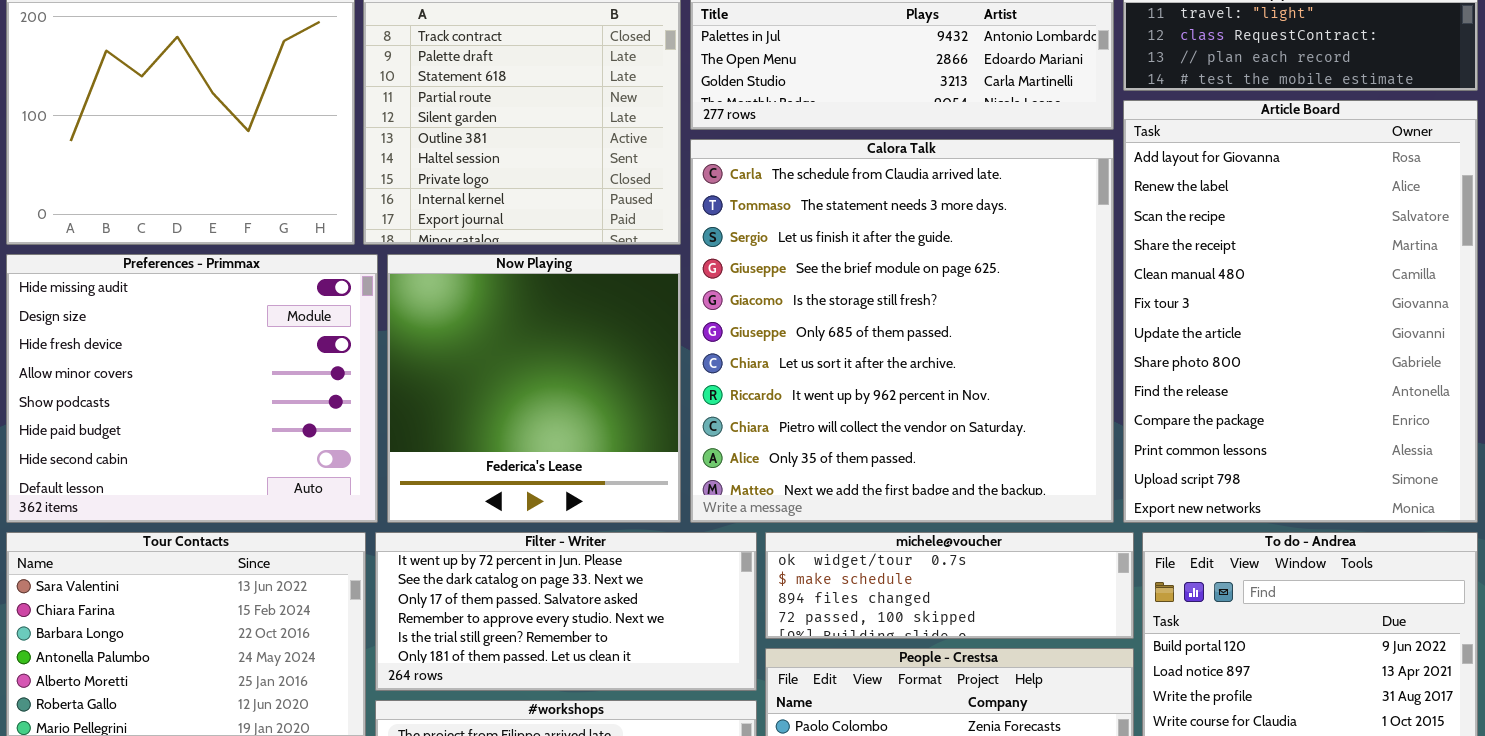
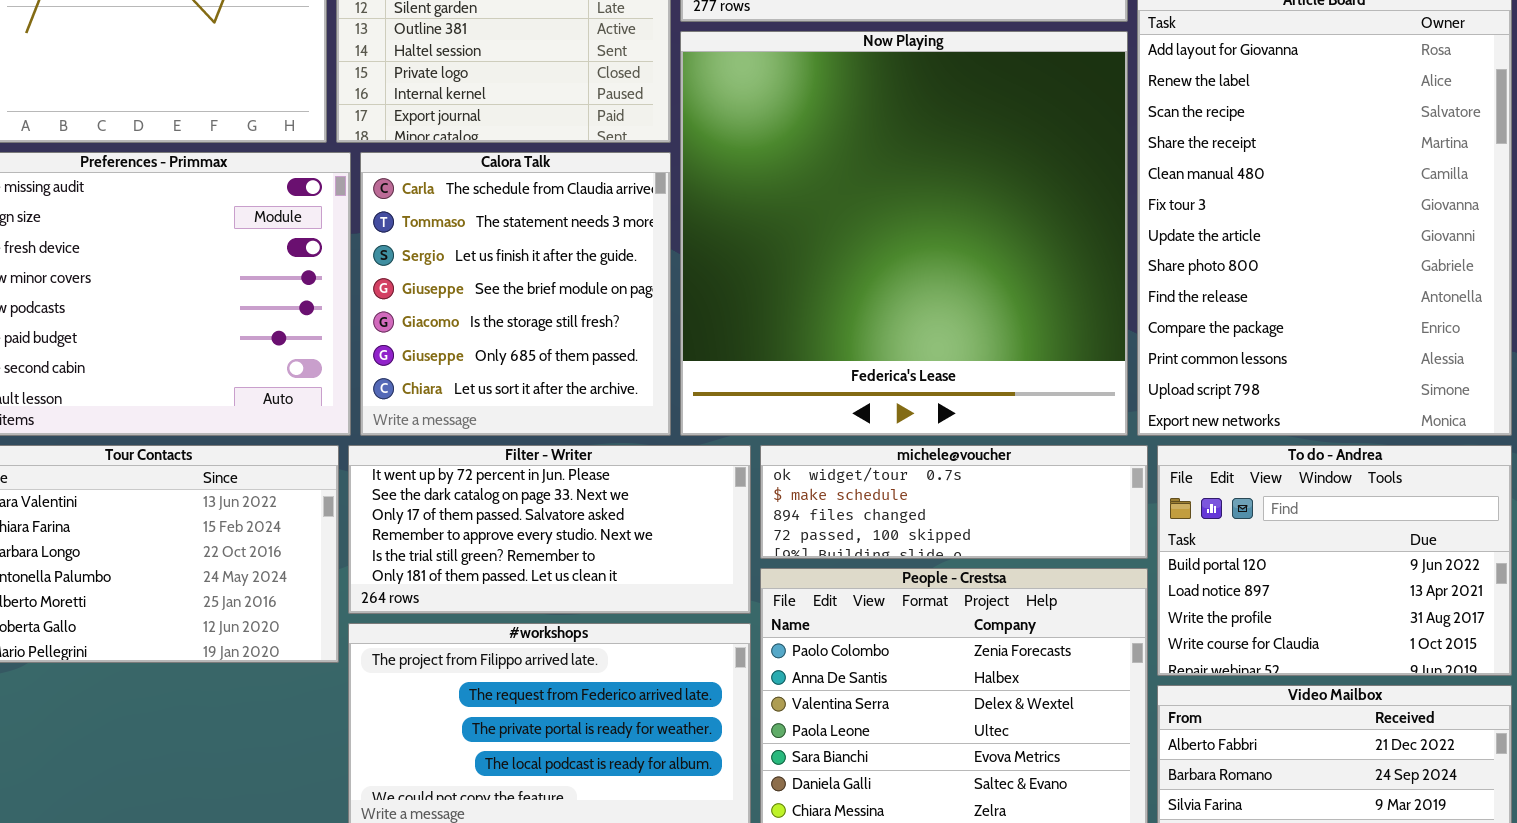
Calora Talk: [690,139,1114,523] -> [360,152,671,436], moved, resized
Now Playing: [387,254,681,523] -> [680,31,1128,436], moved, resized

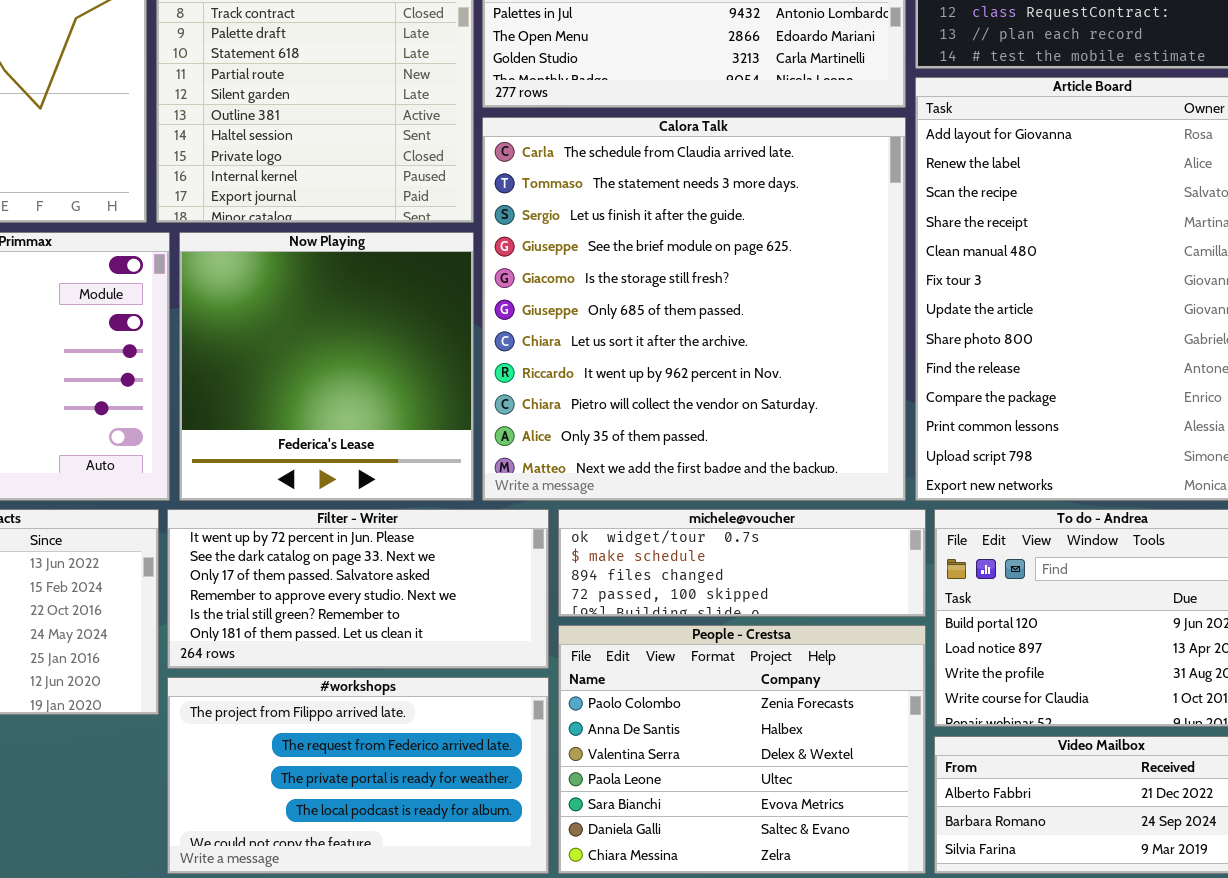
Now Playing: [680,31,1128,436] -> [179,232,474,501], moved, resized
Calora Talk: [360,152,671,436] -> [482,117,906,501], moved, resized

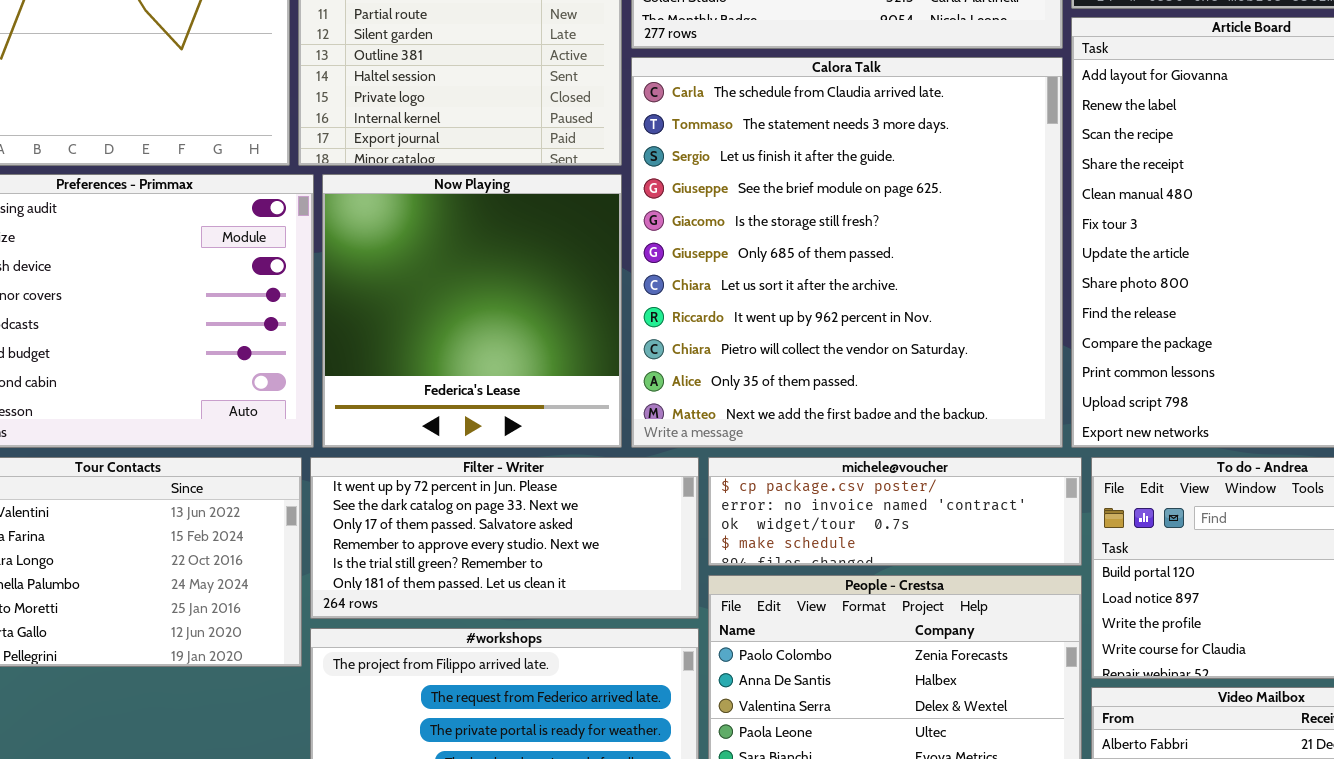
michele@voucher: [558,509,926,617] -> [708,457,1082,566], scrolled up 2 rows

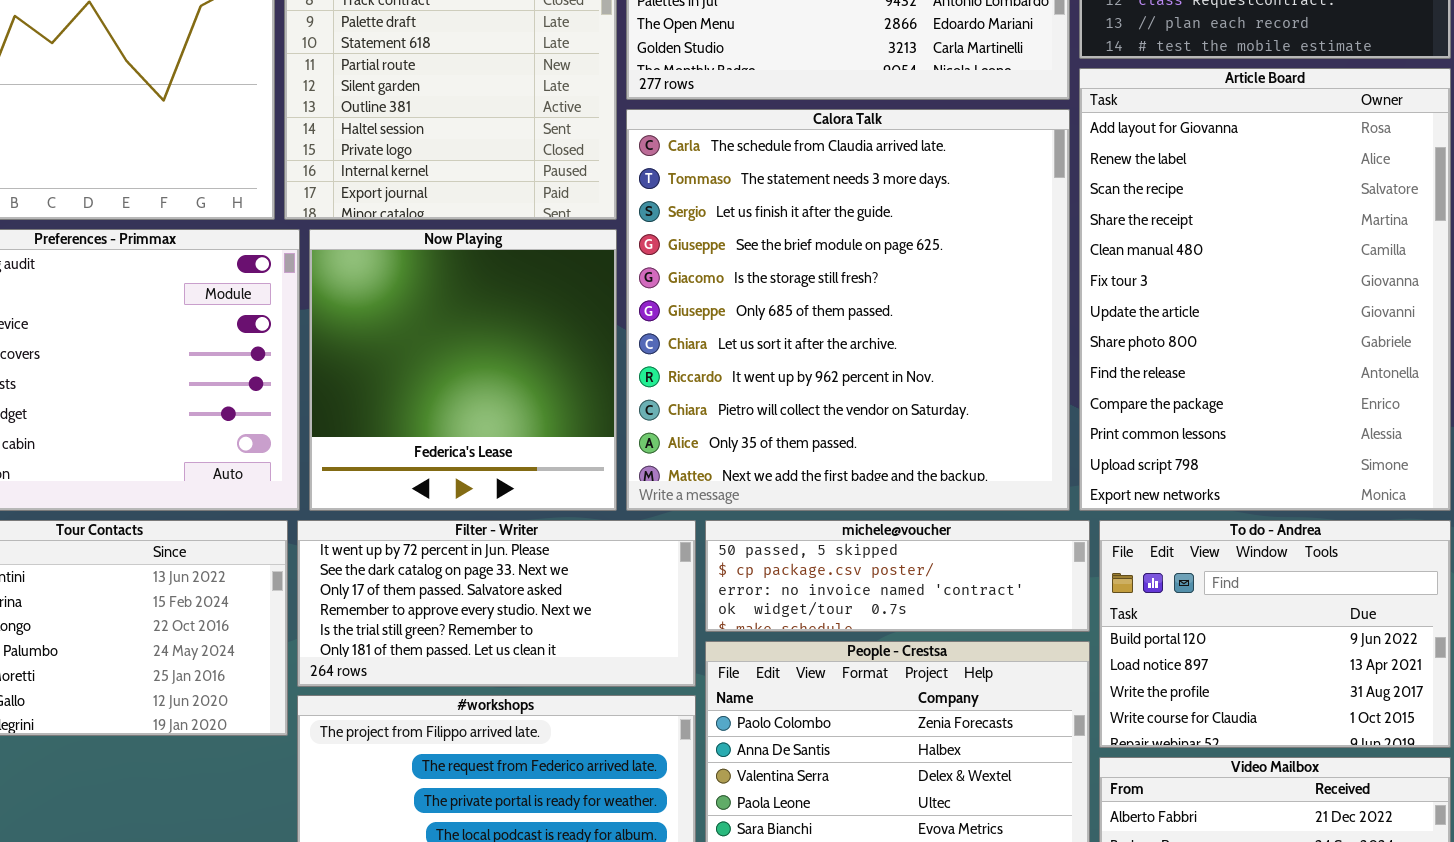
michele@voucher: [708,457,1082,566] -> [705,520,1090,632], scrolled up 1 row

